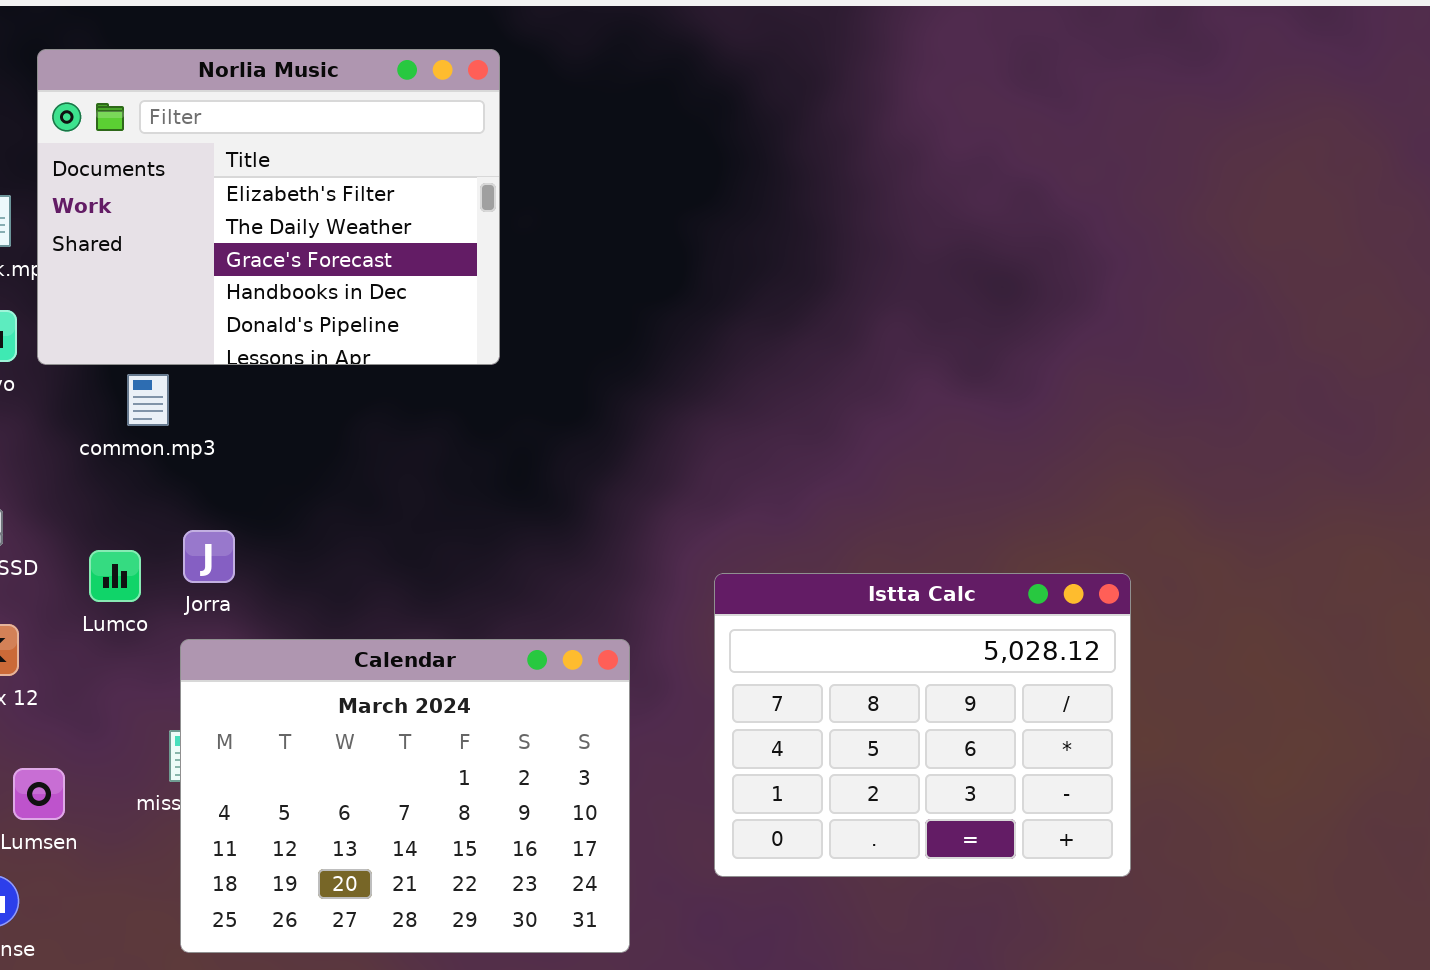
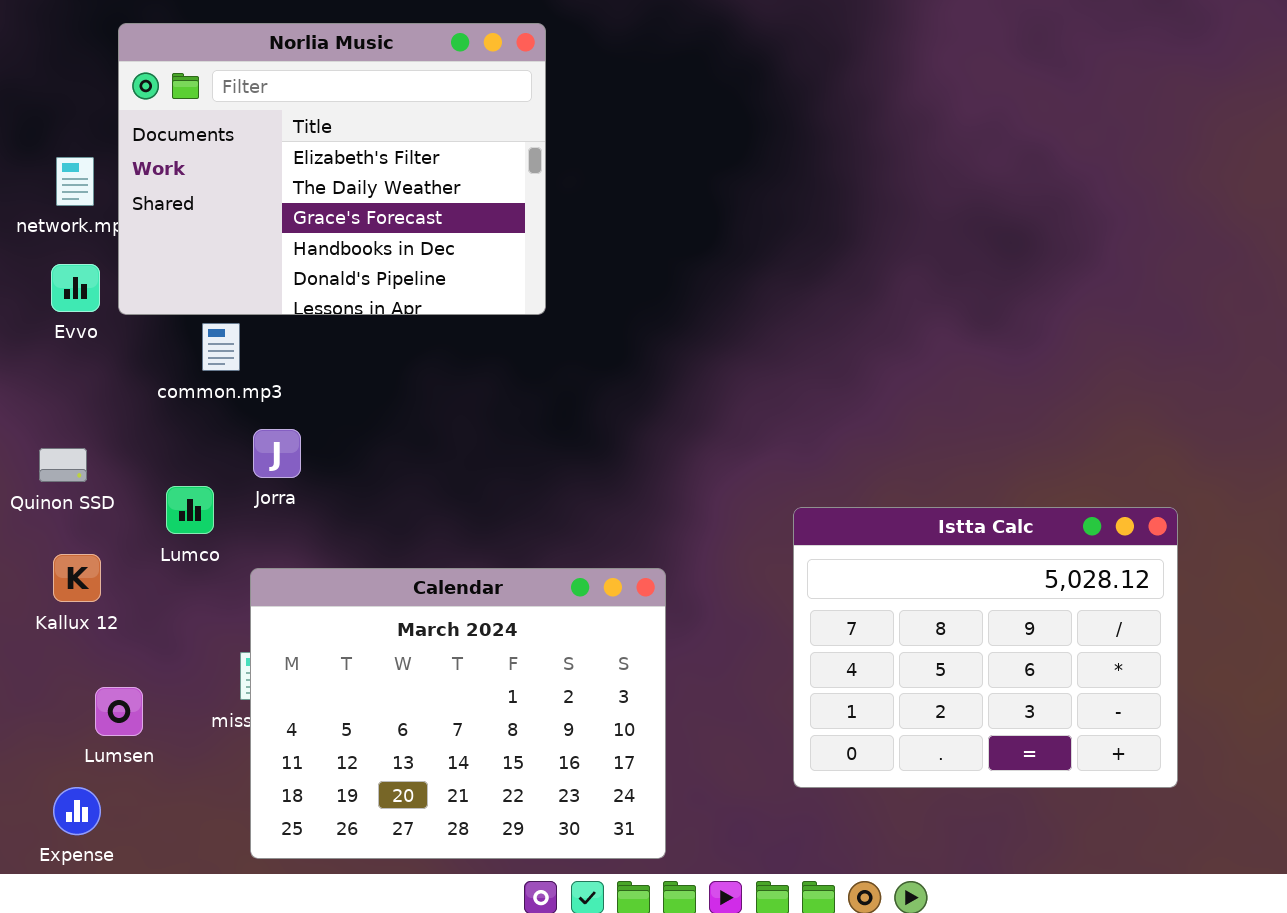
Jorra: [183,530,235,583] -> [253,429,301,478], moved
Istta Calc: [714,573,1131,877] -> [793,507,1178,788], moved

